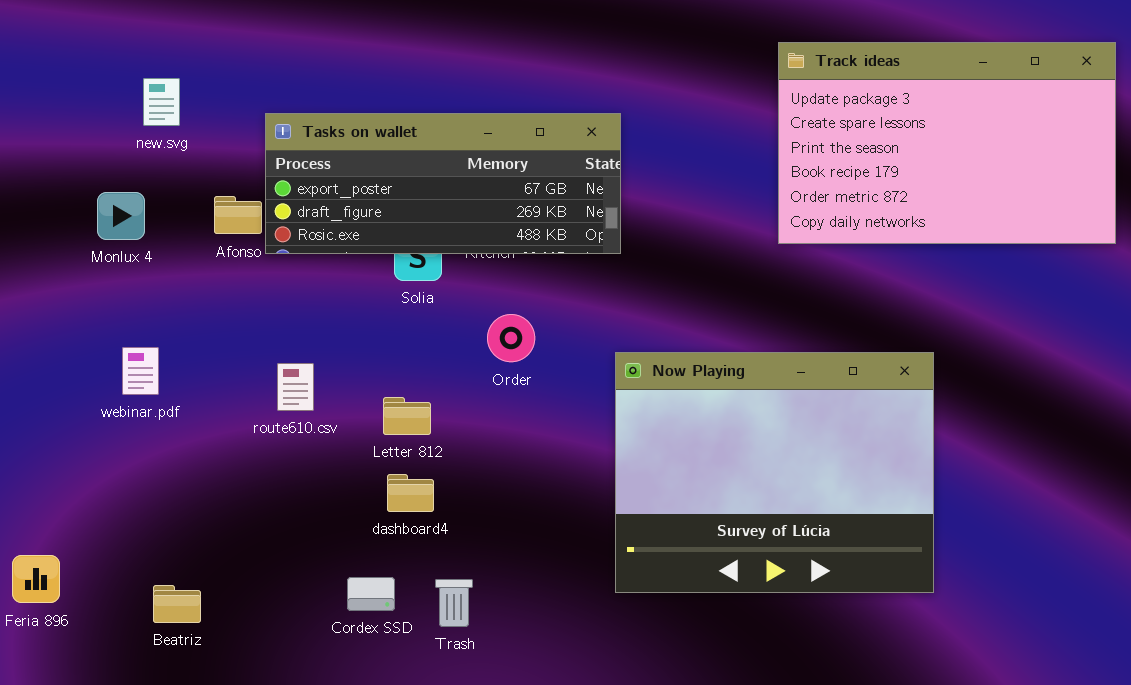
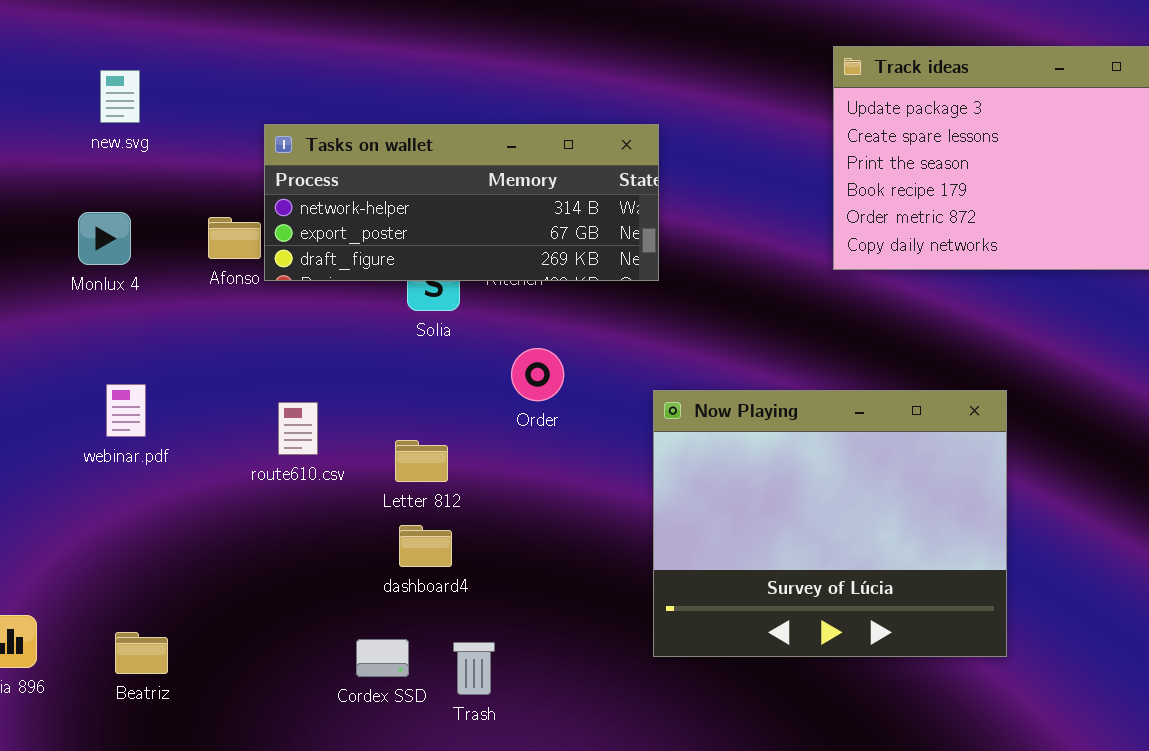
new.svg: [143,78,180,126] -> [100,70,140,123], moved
Tasks on wallet: [265,113,621,254] -> [264,124,659,281], scrolled up 1 row
Beatriz: [153,585,201,623] -> [115,632,168,674], moved

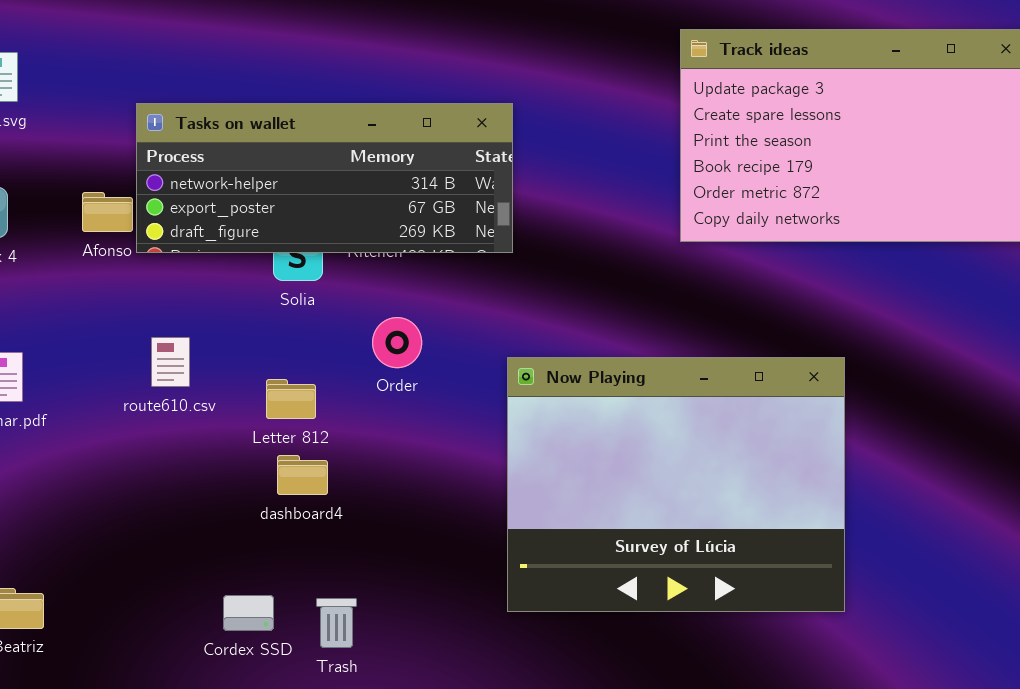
route610.csv: [278,402,318,455] -> [151,337,190,387], moved
Letter 812: [395,440,448,482] -> [266,379,316,419], moved
dashboard4: [399,525,452,567] -> [277,455,328,495], moved

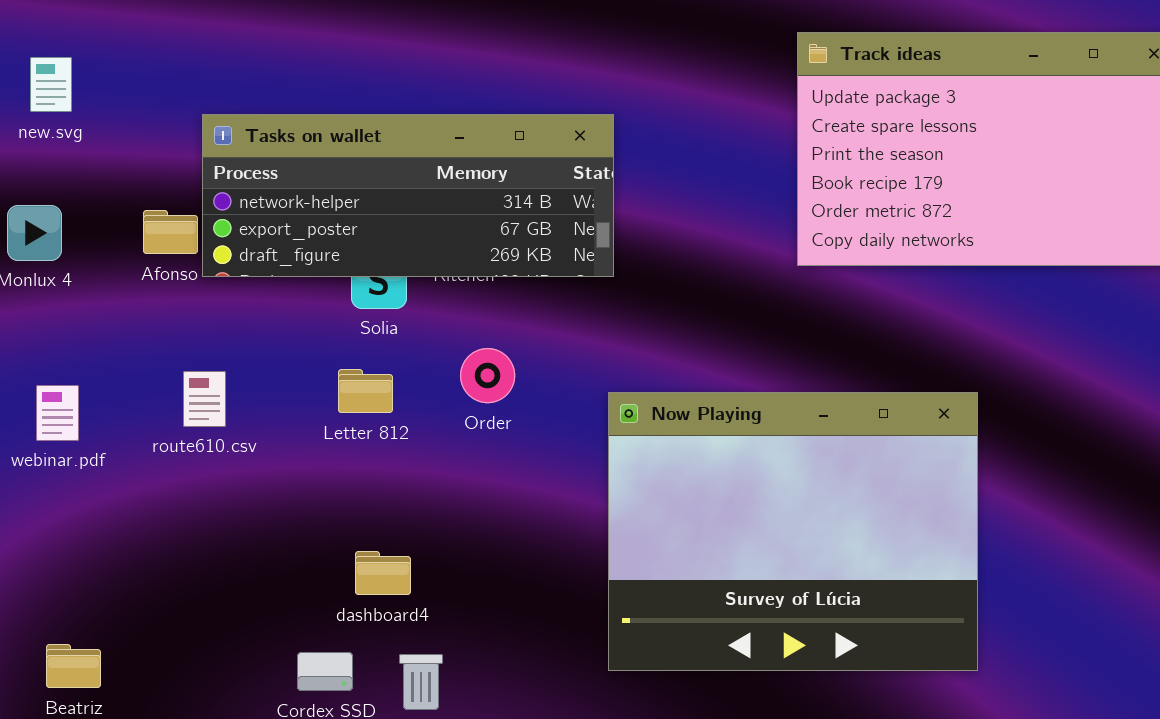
route610.csv: [151,337,190,387] -> [183,371,226,427], moved
Letter 812: [266,379,316,419] -> [338,369,393,413], moved
dashboard4: [277,455,328,495] -> [355,551,411,595], moved

